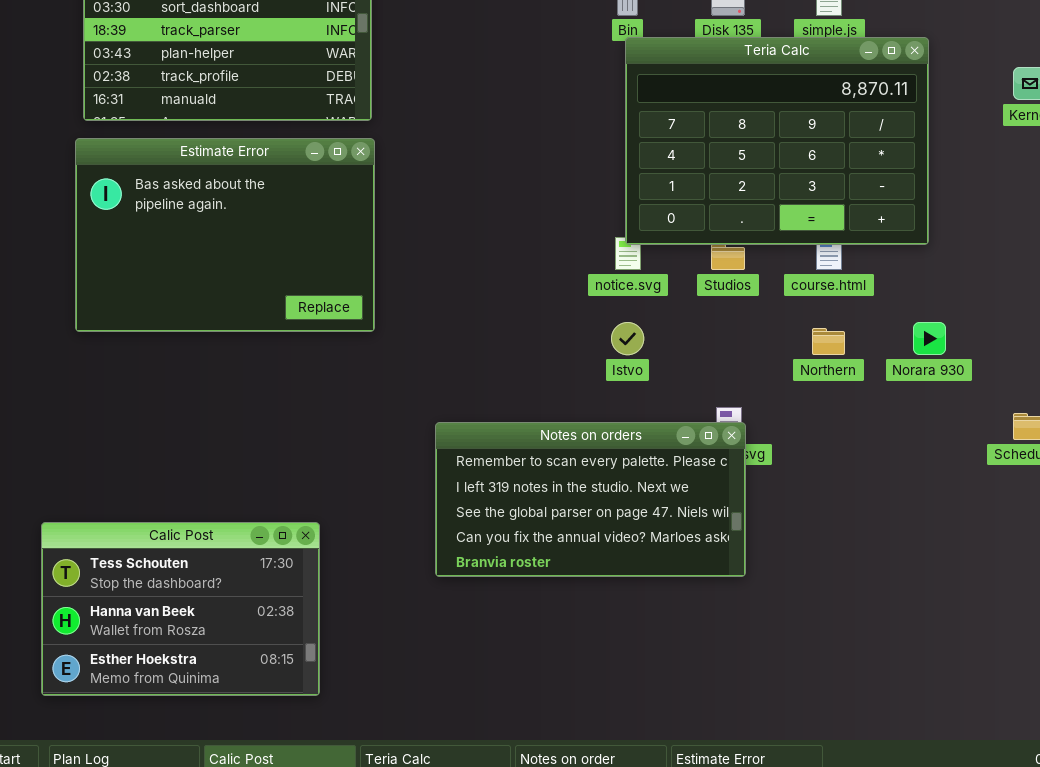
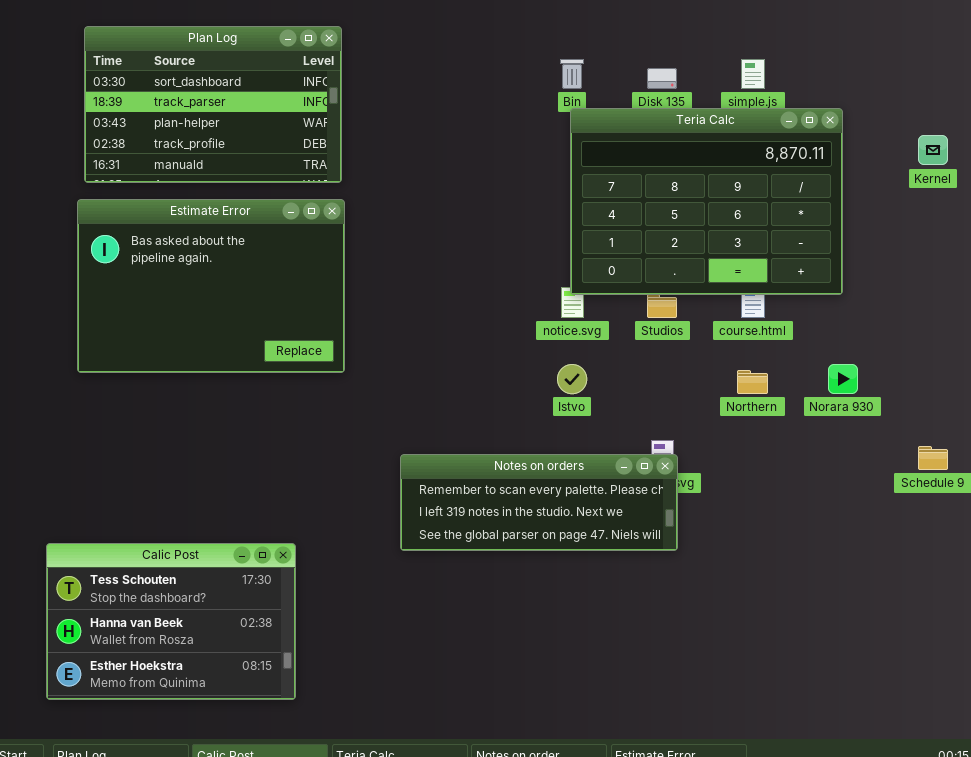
Notes on orders: [435,422,746,577] -> [400,454,678,551], resized

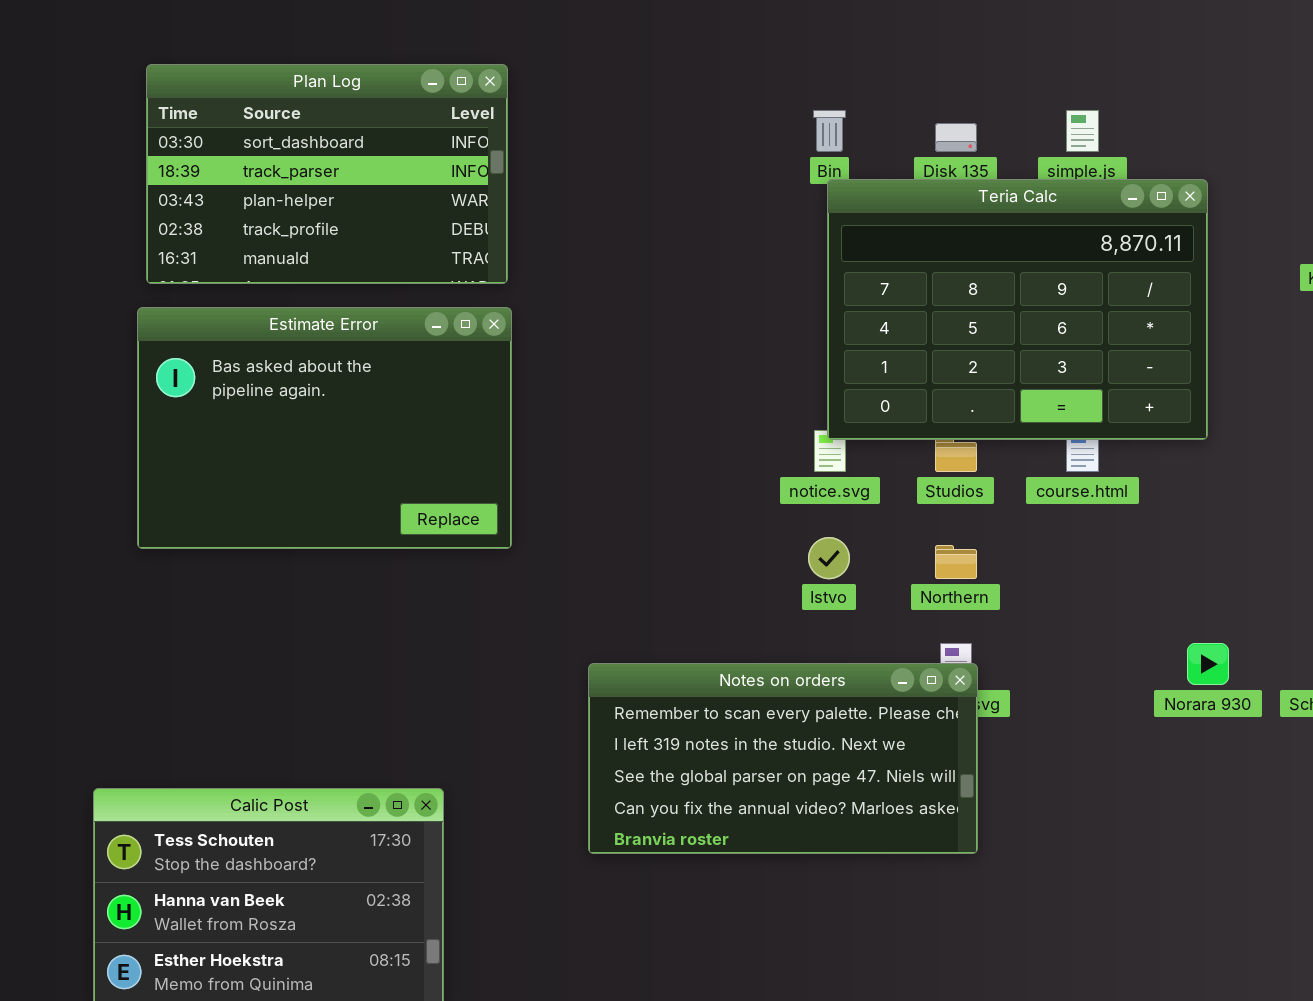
Norara 930: [828,364,858,394] -> [1187,643,1229,685], moved
Northern: [737,370,768,394] -> [935,545,977,579], moved
Notes on orders: [400,454,678,551] -> [588,663,978,854], resized

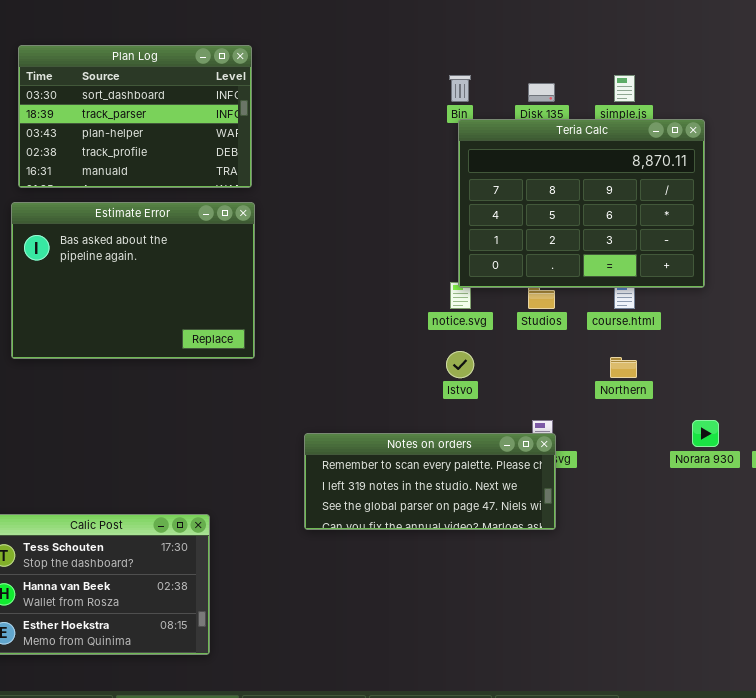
Northern: [935,545,977,579] -> [610,357,637,378], moved
Notes on orders: [588,663,978,854] -> [304,433,556,530], resized

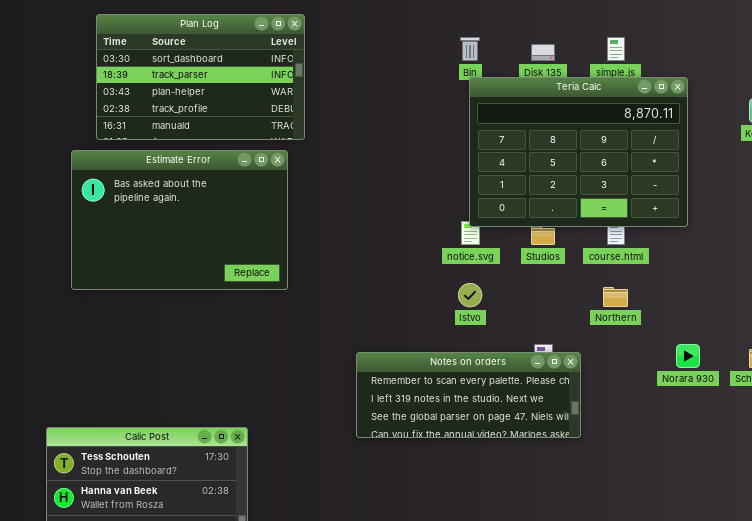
Plan Log: [18,45,252,188] -> [96,14,305,140], moved
Notes on orders: [304,433,556,530] -> [356,352,581,438], moved

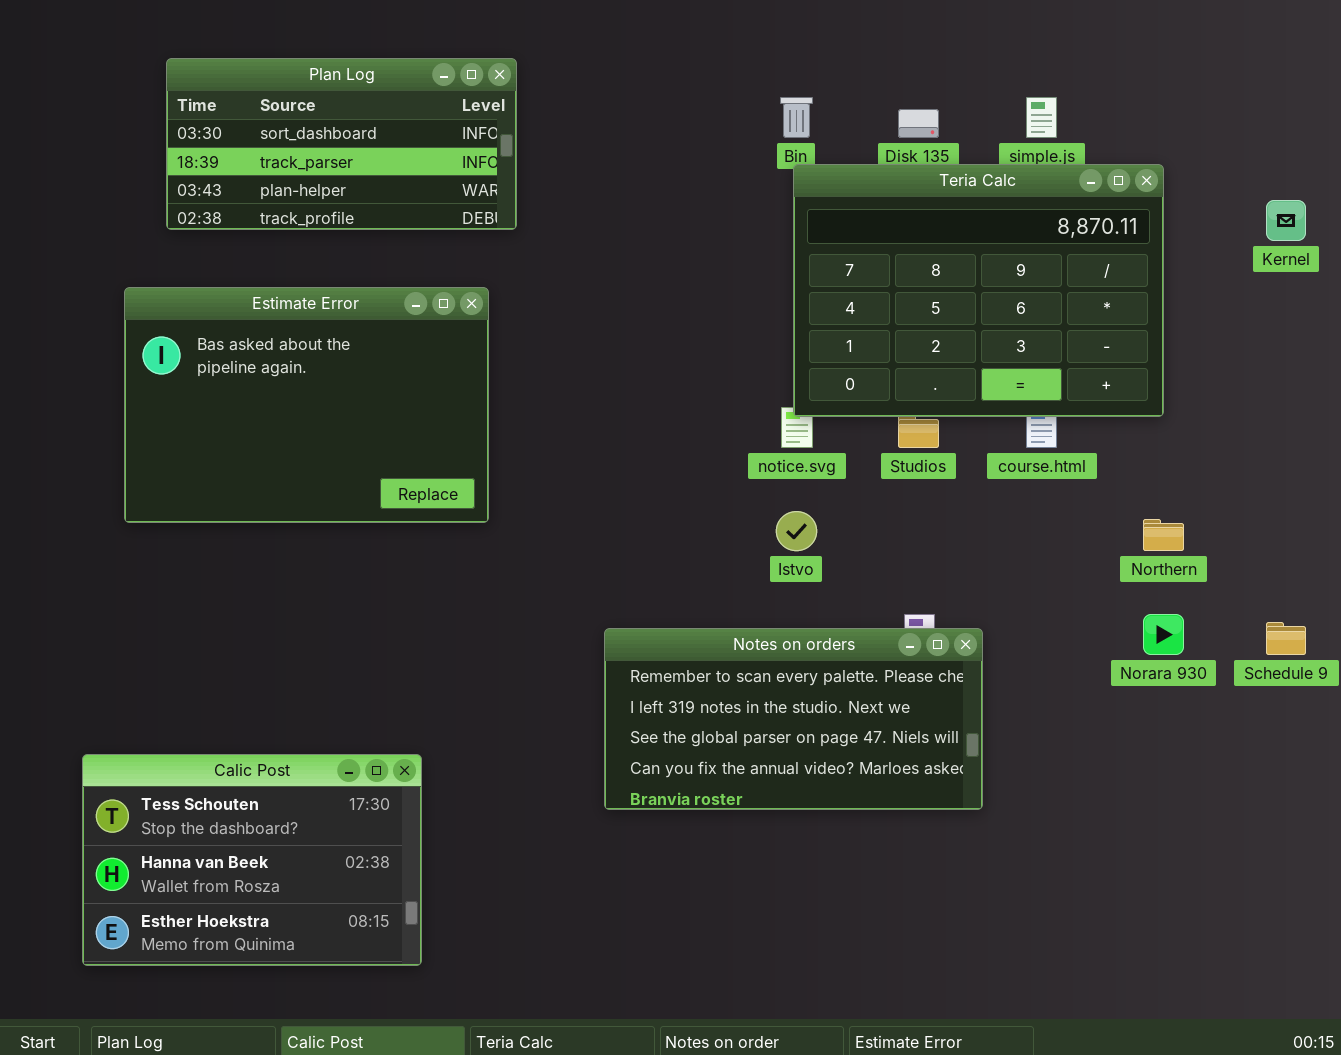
Plan Log: [96,14,305,140] -> [166,58,517,230], resized
Northern: [603,287,628,307] -> [1143,519,1184,551], moved
Notes on orders: [356,352,581,438] -> [604,628,983,810], resized

